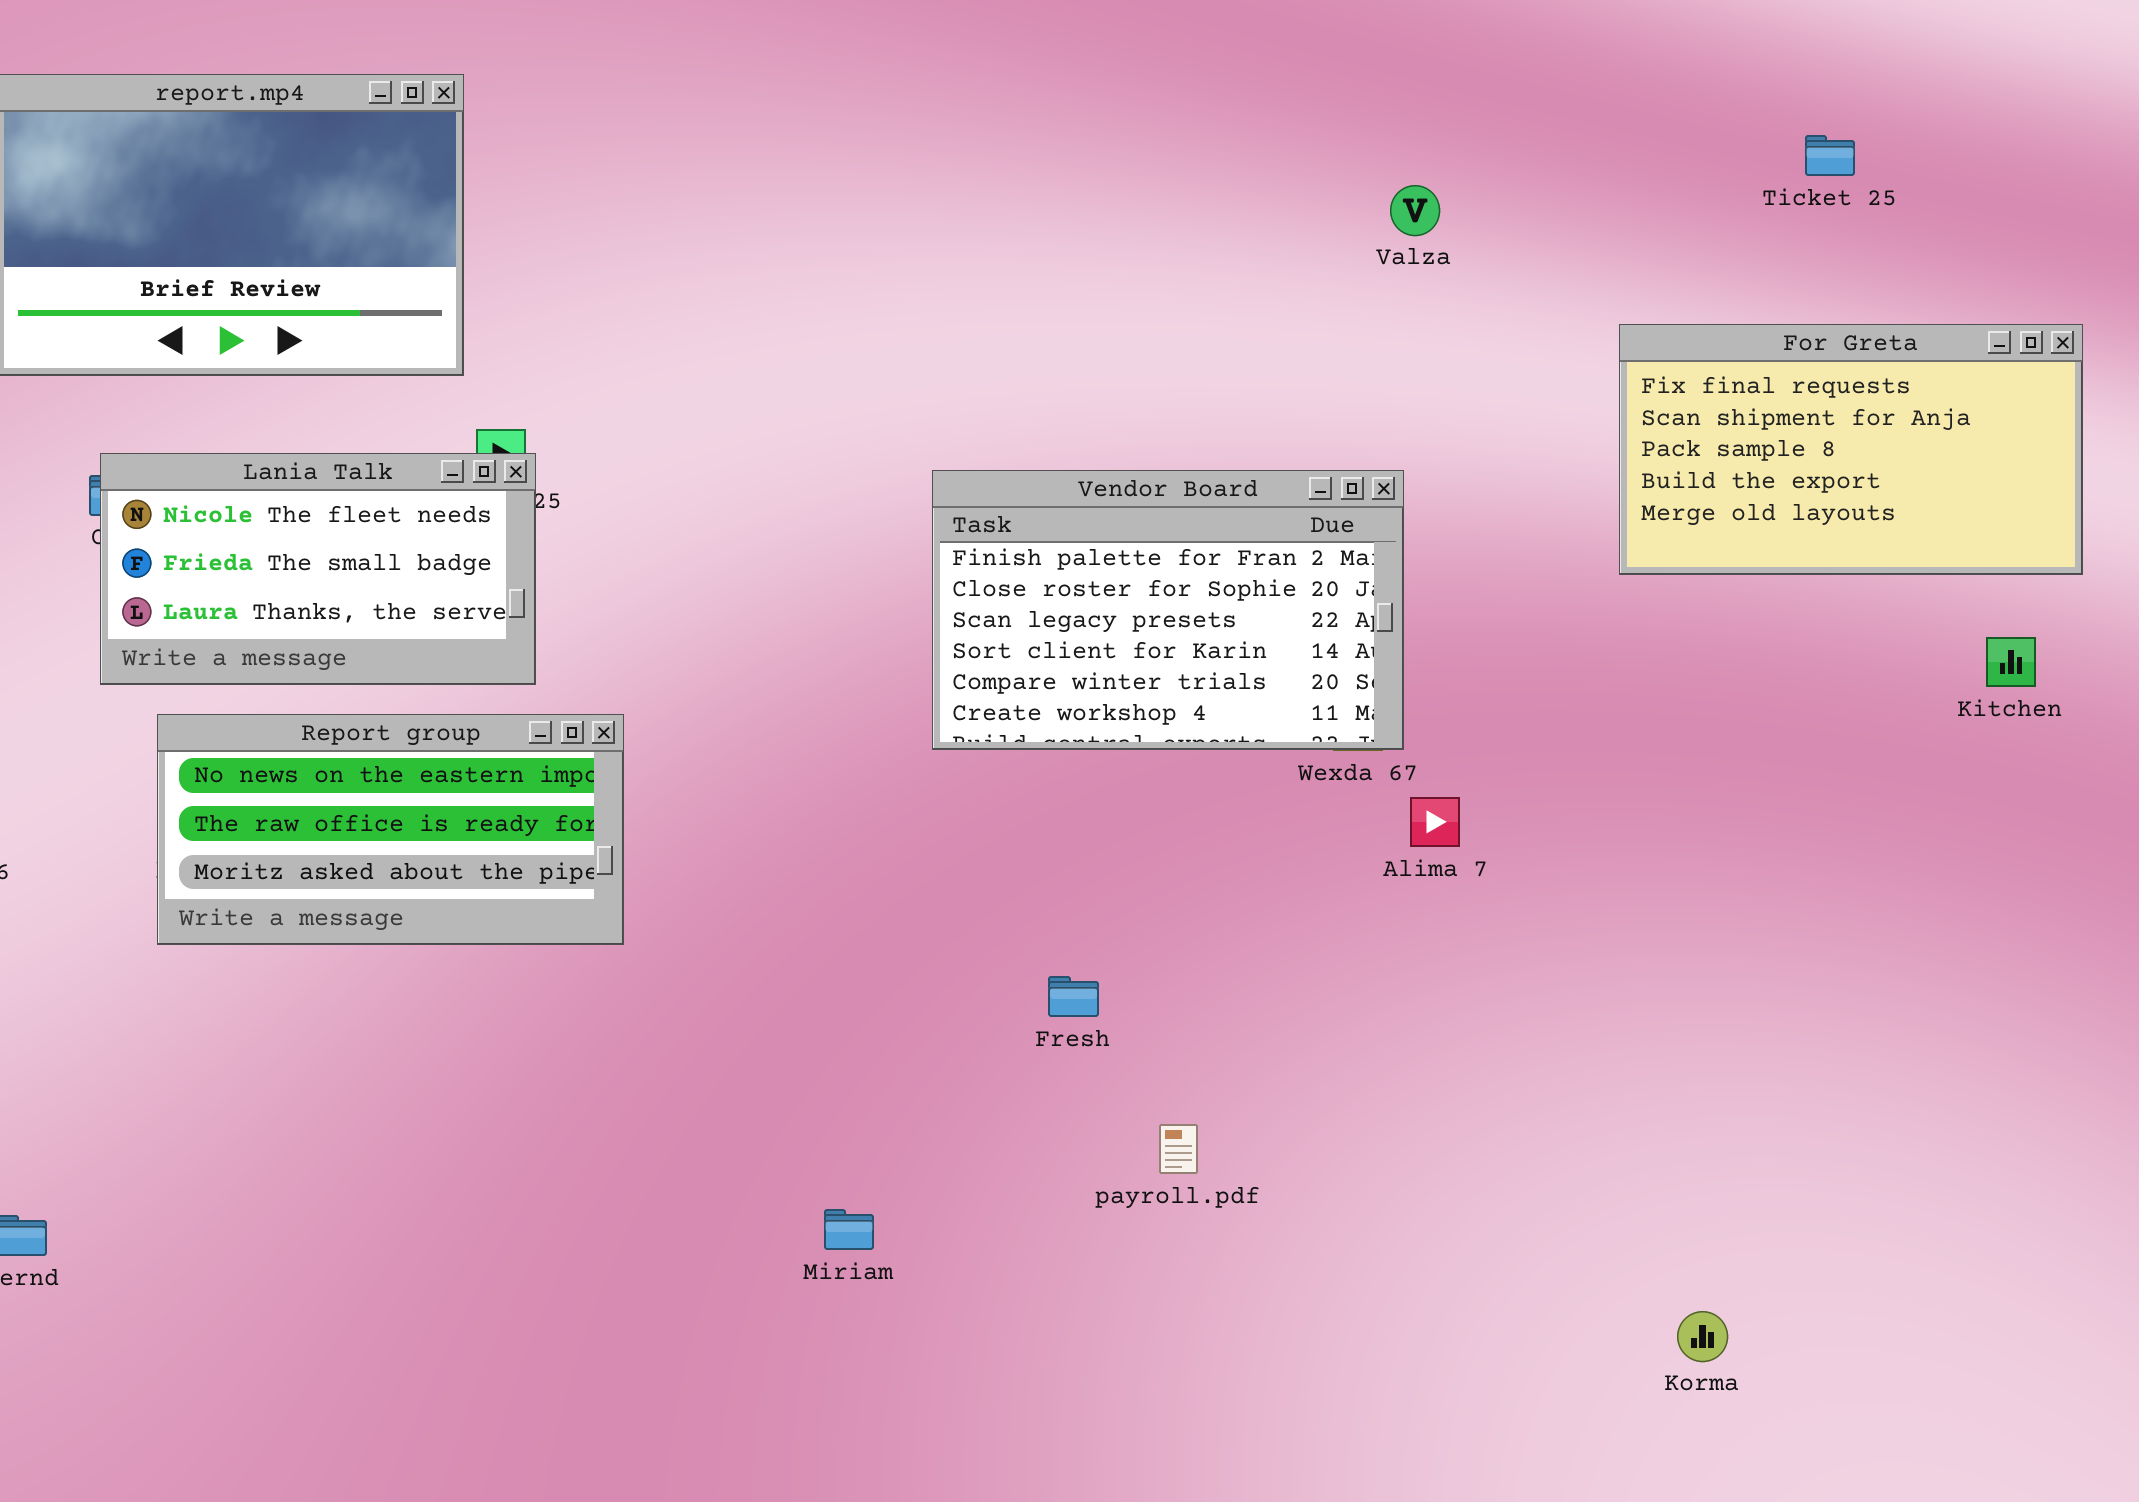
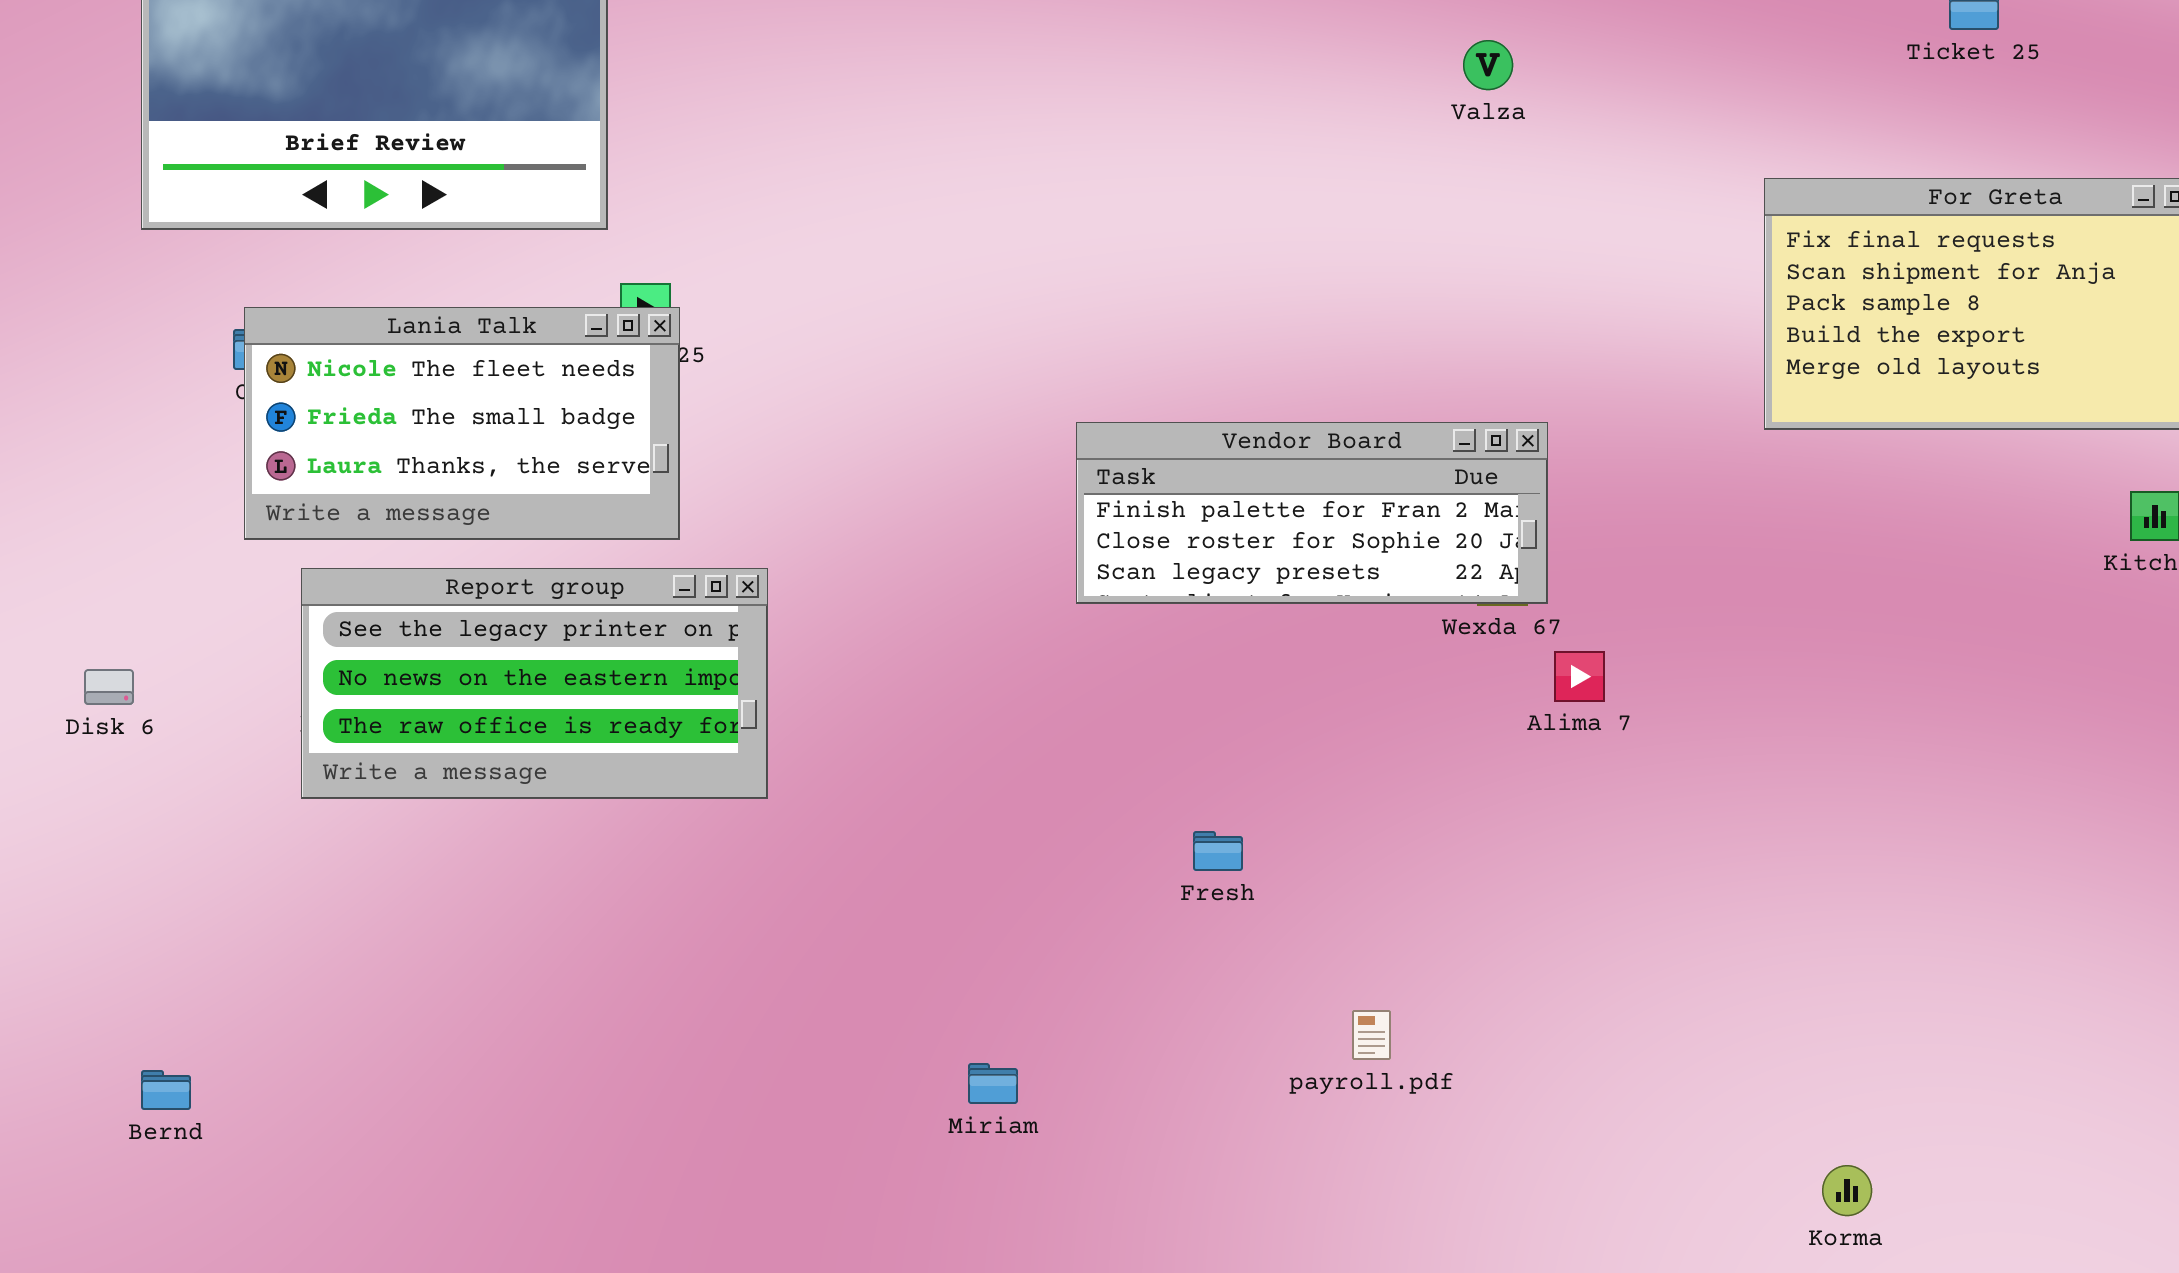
Valza: [1390,185,1440,236] -> [1463,40,1513,90], moved
Vendor Board: [932,470,1404,750] -> [1076,422,1548,604], resized
Report group: [157,714,624,945] -> [301,568,768,799], scrolled up 1 row
payroll.pdf: [1159,1124,1198,1174] -> [1352,1010,1391,1060], moved

